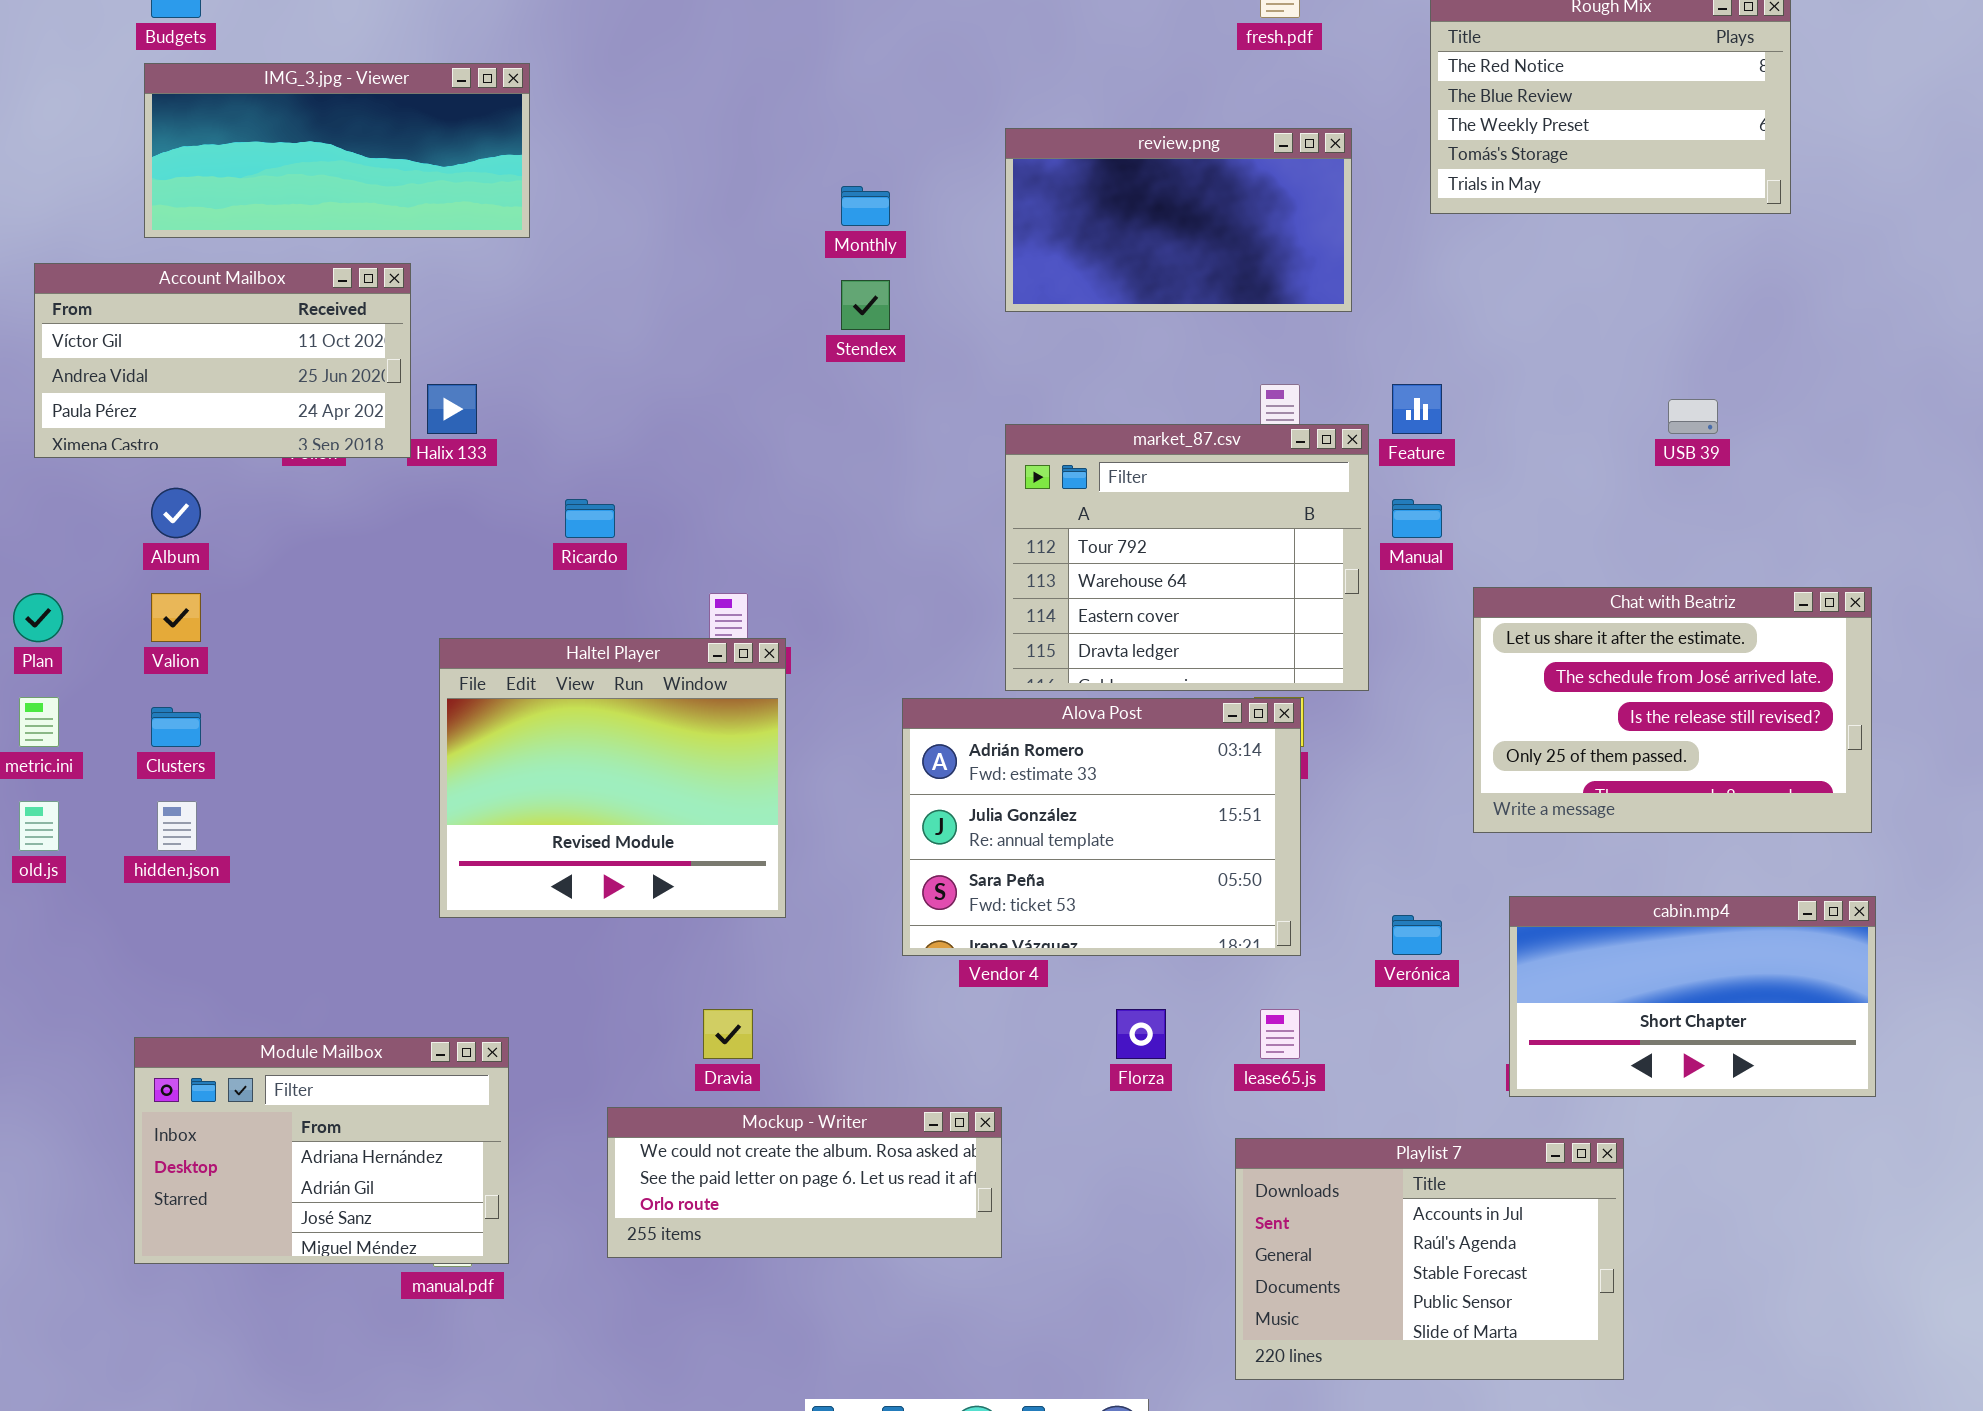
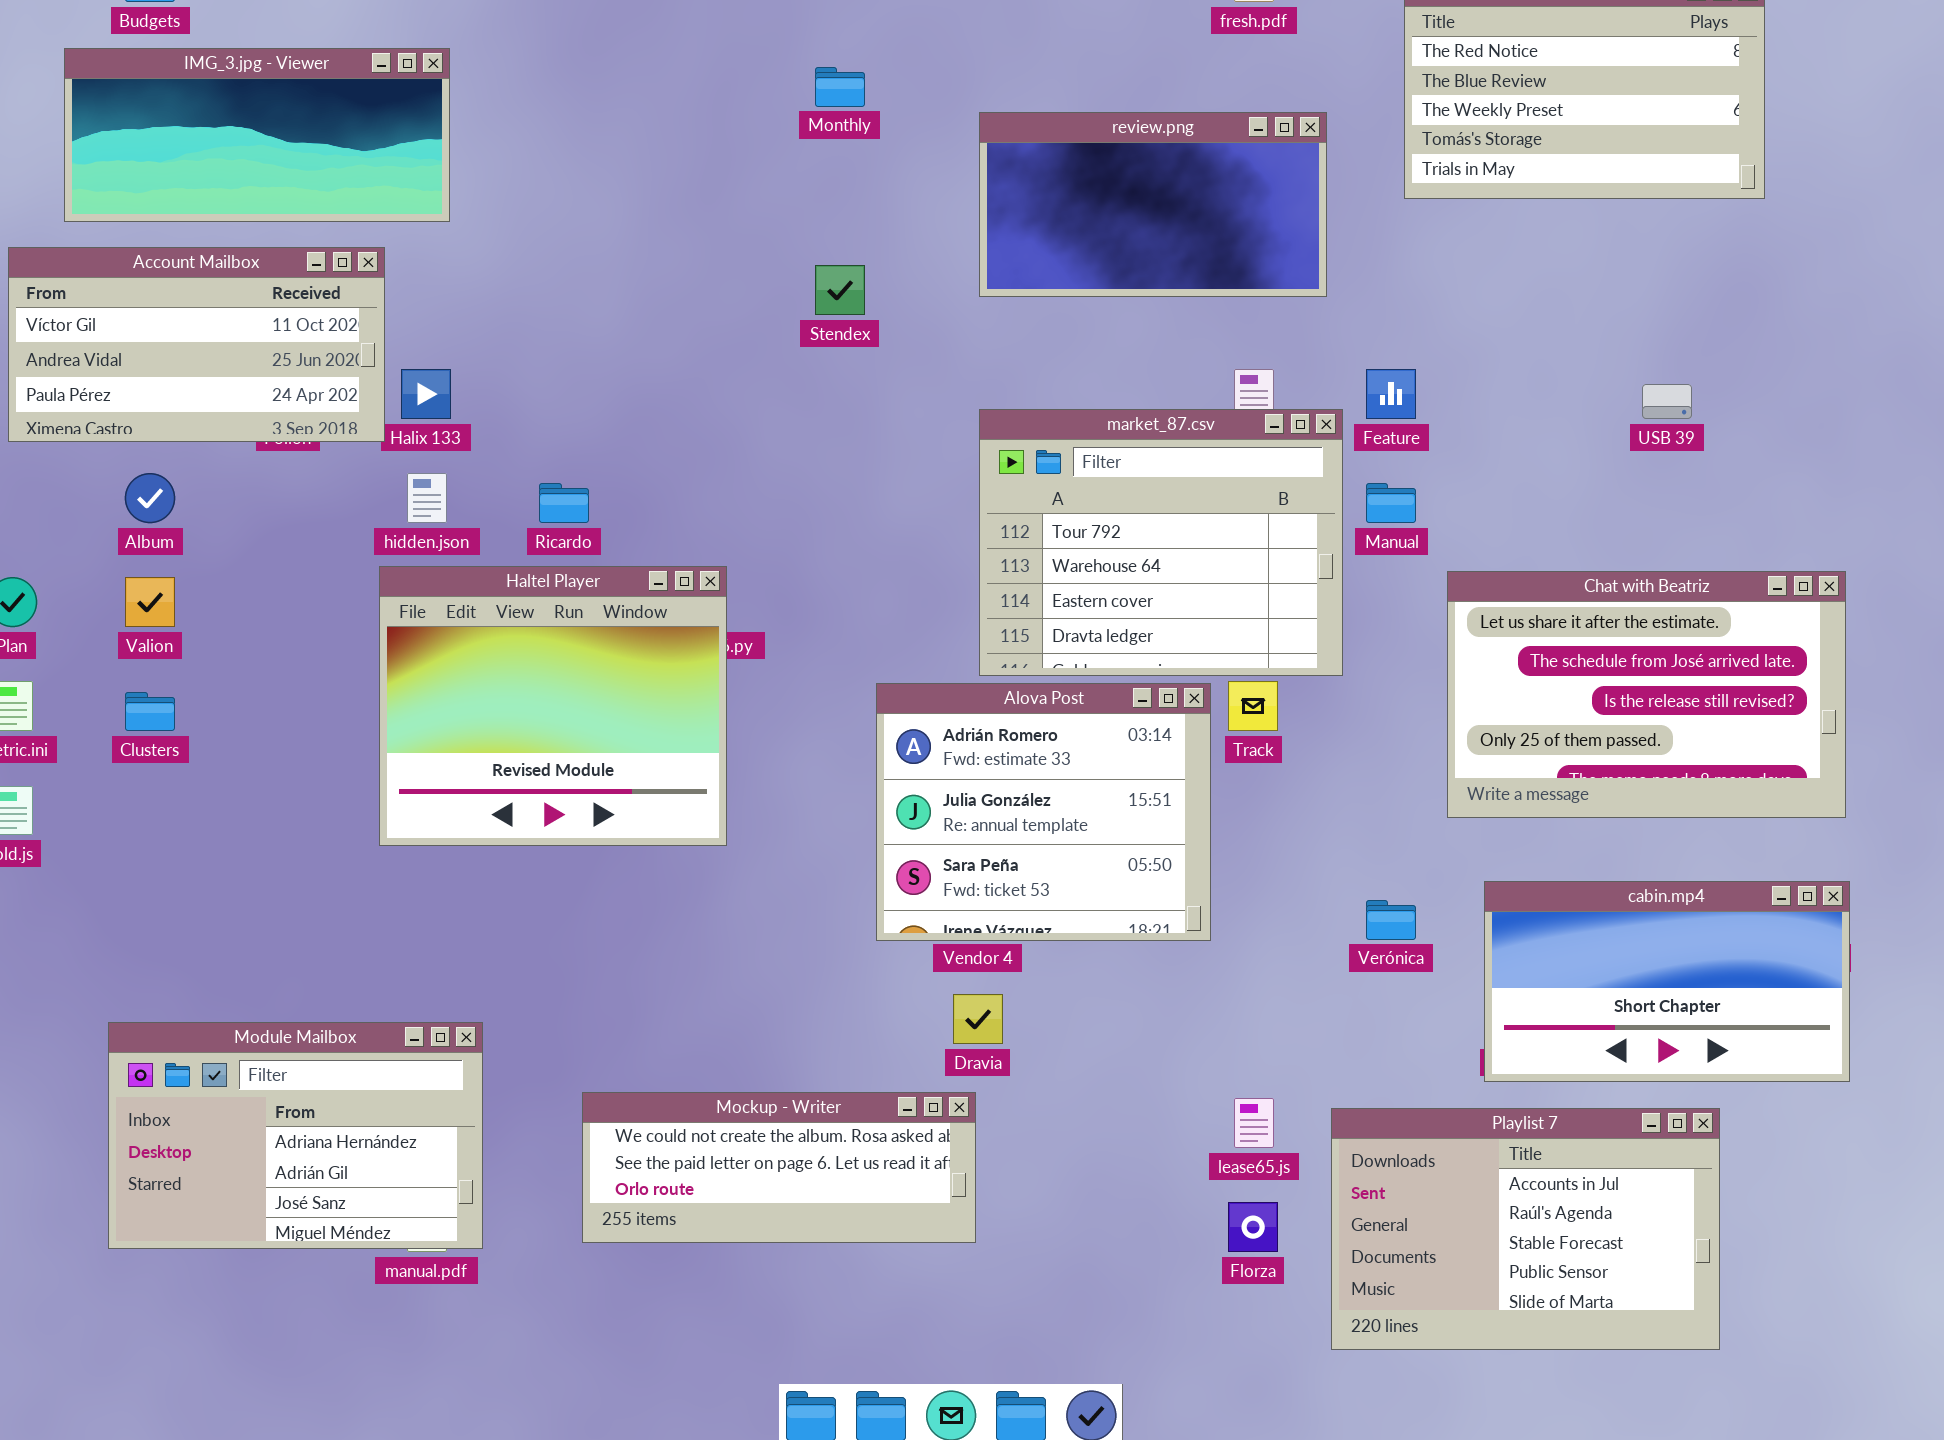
IMG_3.jpg - Viewer: [144,63,530,238] -> [64,48,450,222], moved
Monthly: [841,186,890,226] -> [815,67,865,107], moved
Haltel Player: [439,638,786,918] -> [379,566,727,846], moved
Alova Post: [902,698,1301,956] -> [876,683,1211,941], resized
hidden.json: [157,801,197,851] -> [407,473,447,523], moved
Dravia: [703,1009,753,1059] -> [953,994,1003,1044], moved
Florza: [1116,1009,1166,1059] -> [1228,1202,1278,1252], moved
lease65.js: [1260,1009,1300,1059] -> [1234,1098,1274,1148], moved
Playlist 7: [1235,1138,1624,1380] -> [1331,1108,1720,1350], moved

